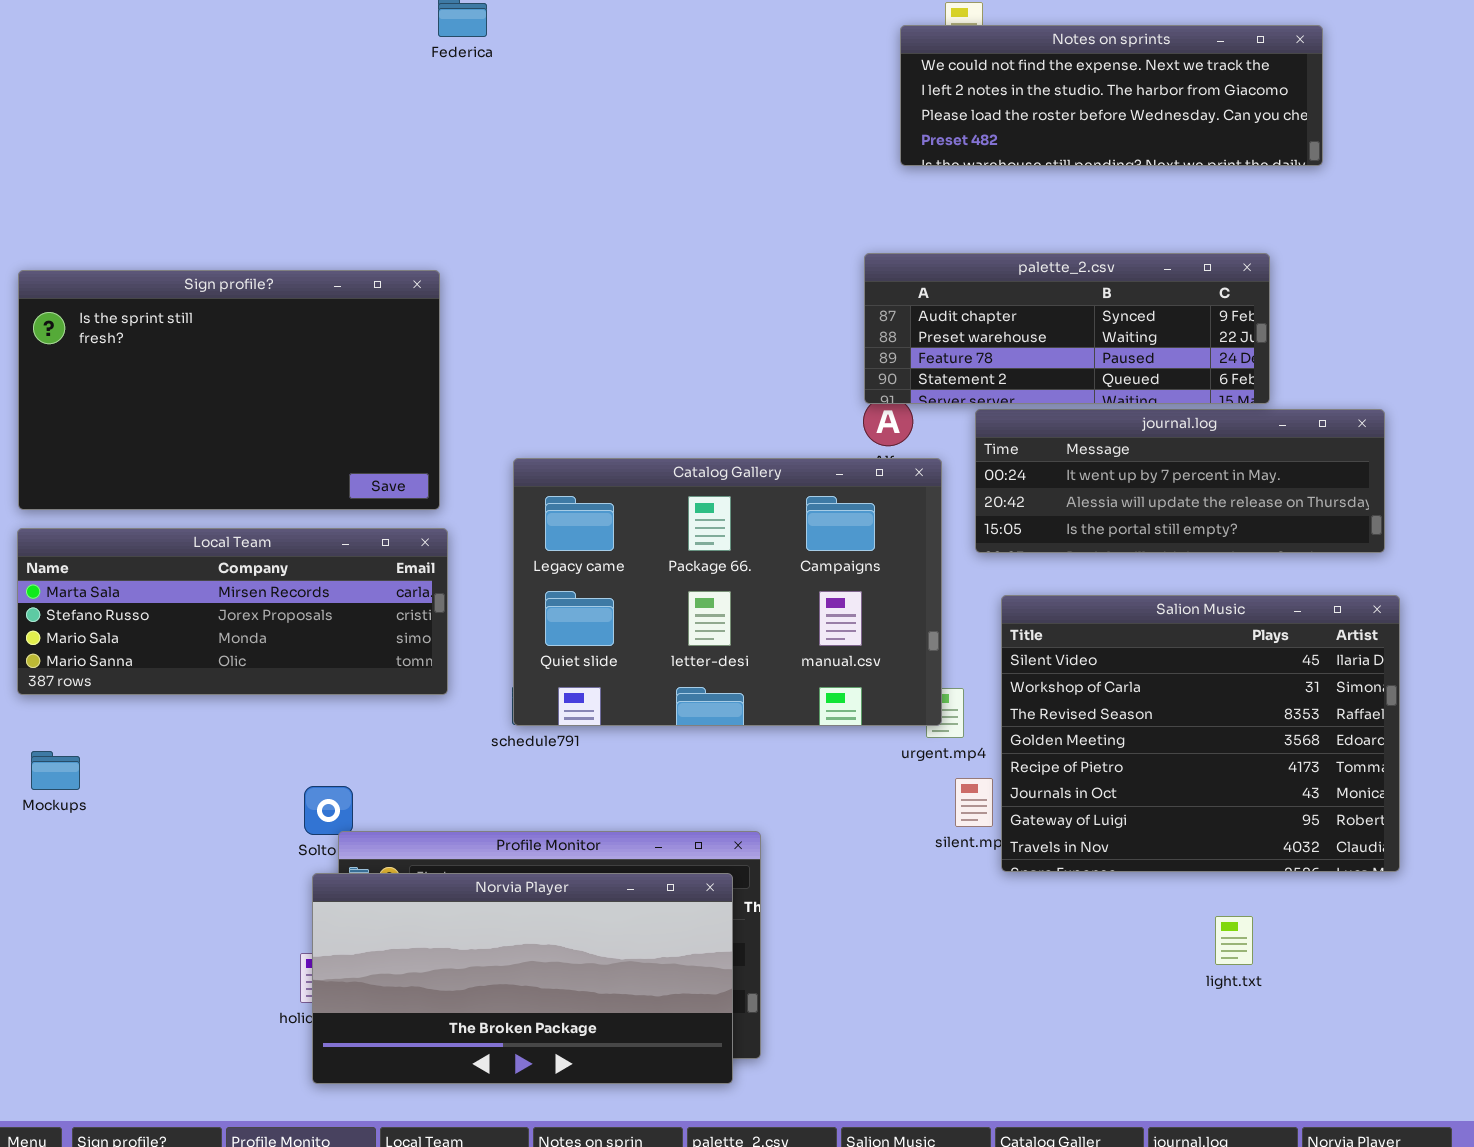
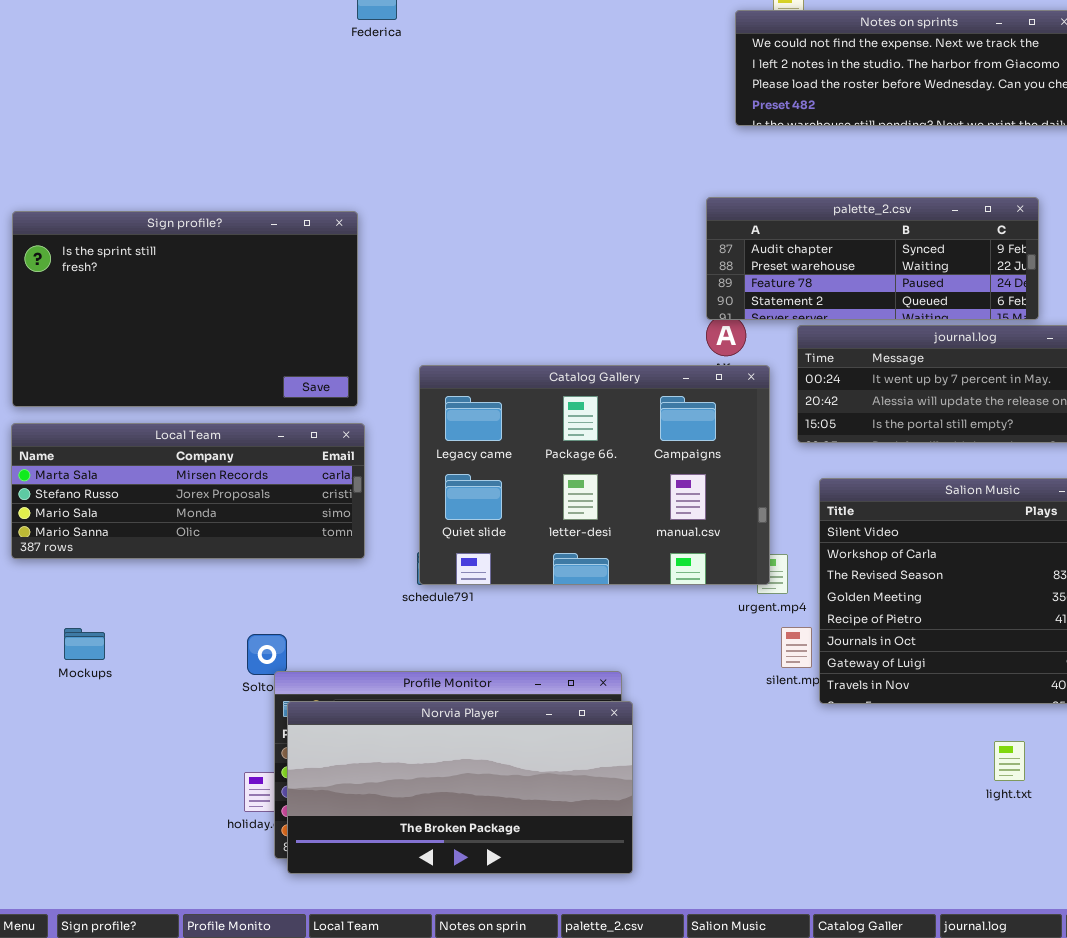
Mockups: [31,751,80,790] -> [64,628,105,660], moved
Norvia Player: [312,873,733,1084] -> [287,701,633,874], moved

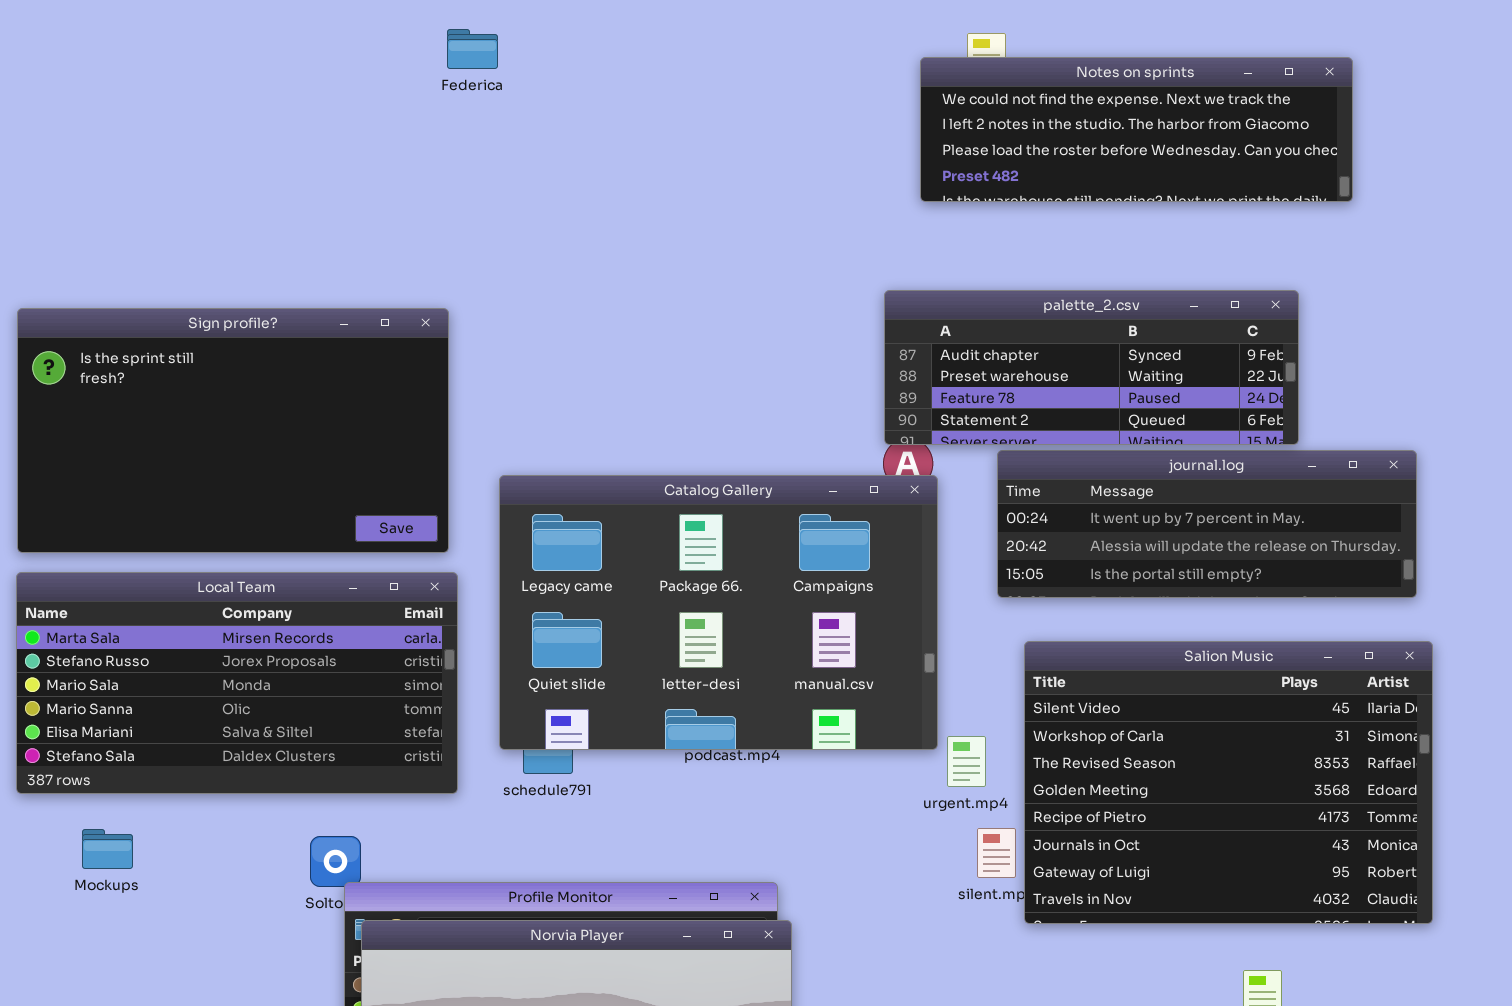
Catalog Gallery: [419,365,770,585] -> [499,475,938,750], moved
Local Team: [11,423,365,559] -> [16,572,458,794], resized

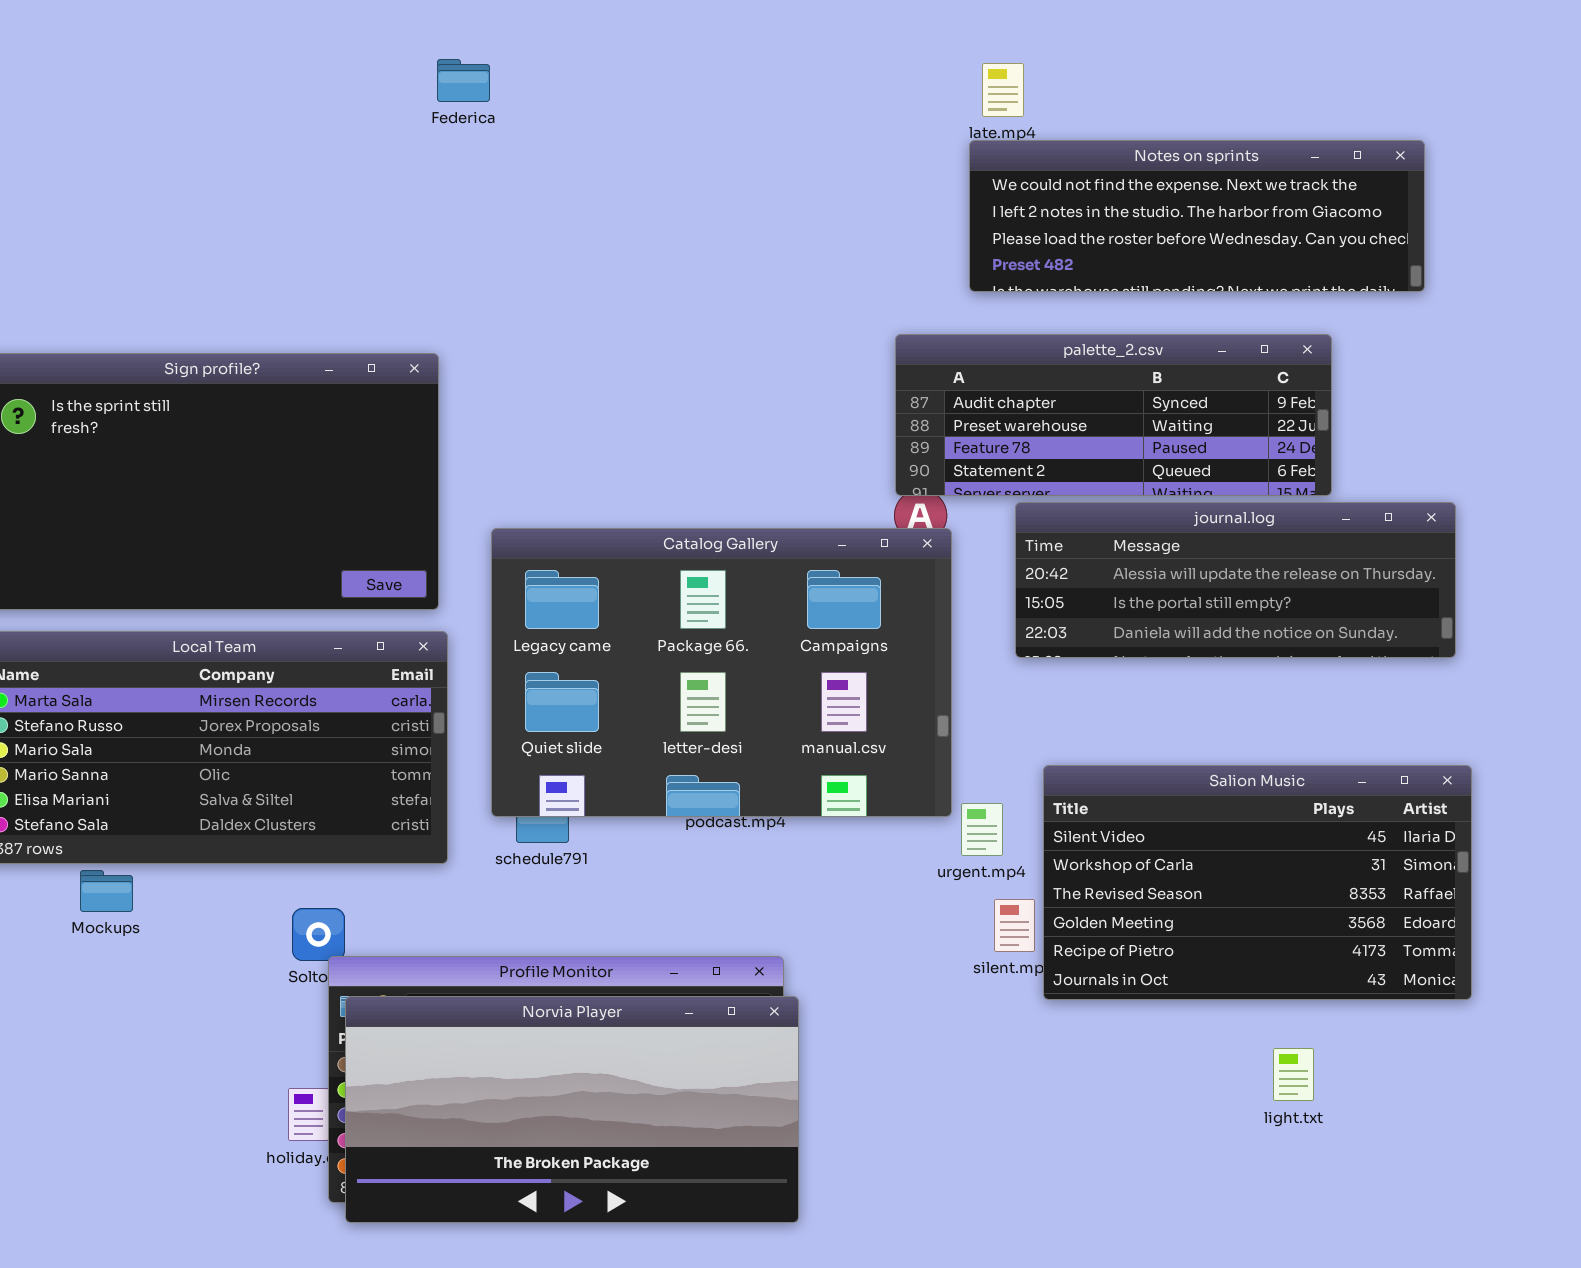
Notes on sprints: [920,57,1353,202] -> [969,140,1425,292], moved
journal.log: [997,450,1417,598] -> [1015,502,1456,658], scrolled down 1 row
Salion Music: [1024,641,1433,924] -> [1043,765,1472,1000], resized
Mockups: [82,829,133,869] -> [80,870,133,912], moved

